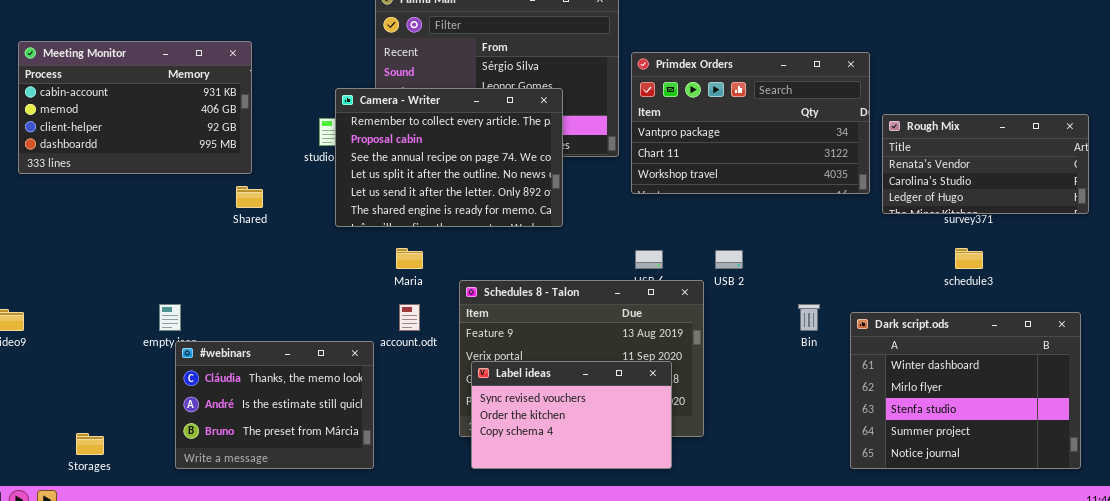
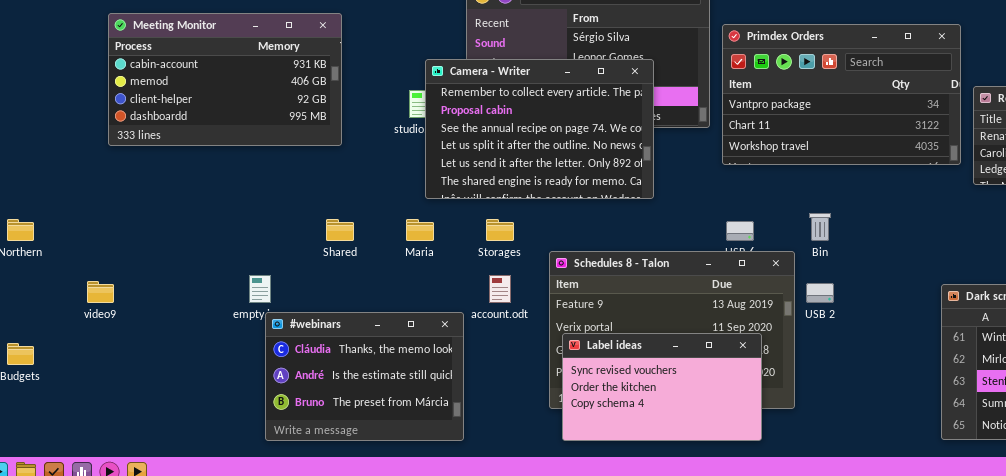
Shared: [236,186,263,208] -> [326,219,354,241], moved
Maria: [396,248,423,269] -> [406,219,434,241], moved
USB 2: [715,250,743,269] -> [806,283,834,303], moved
Bin: [798,304,820,331] -> [809,213,831,241], moved
Storages: [76,433,104,455] -> [486,219,514,241], moved

